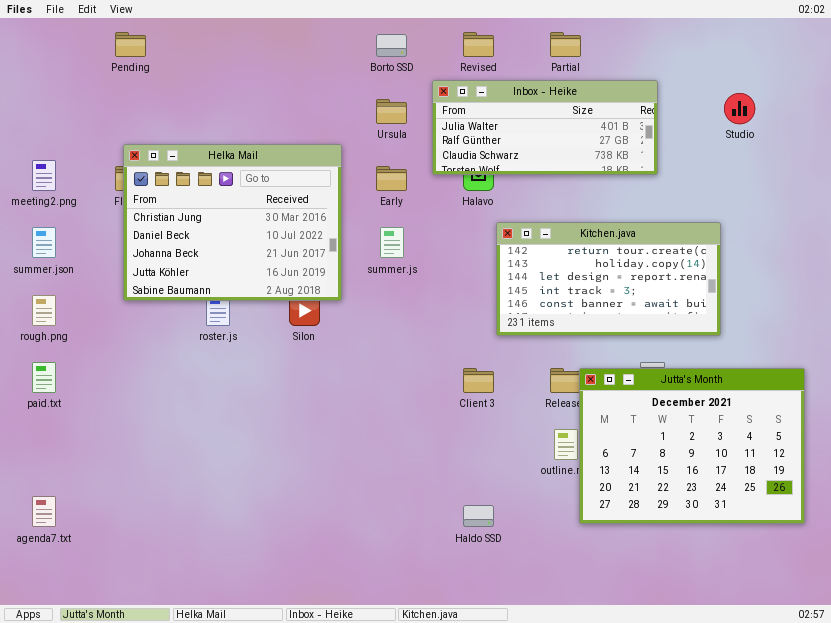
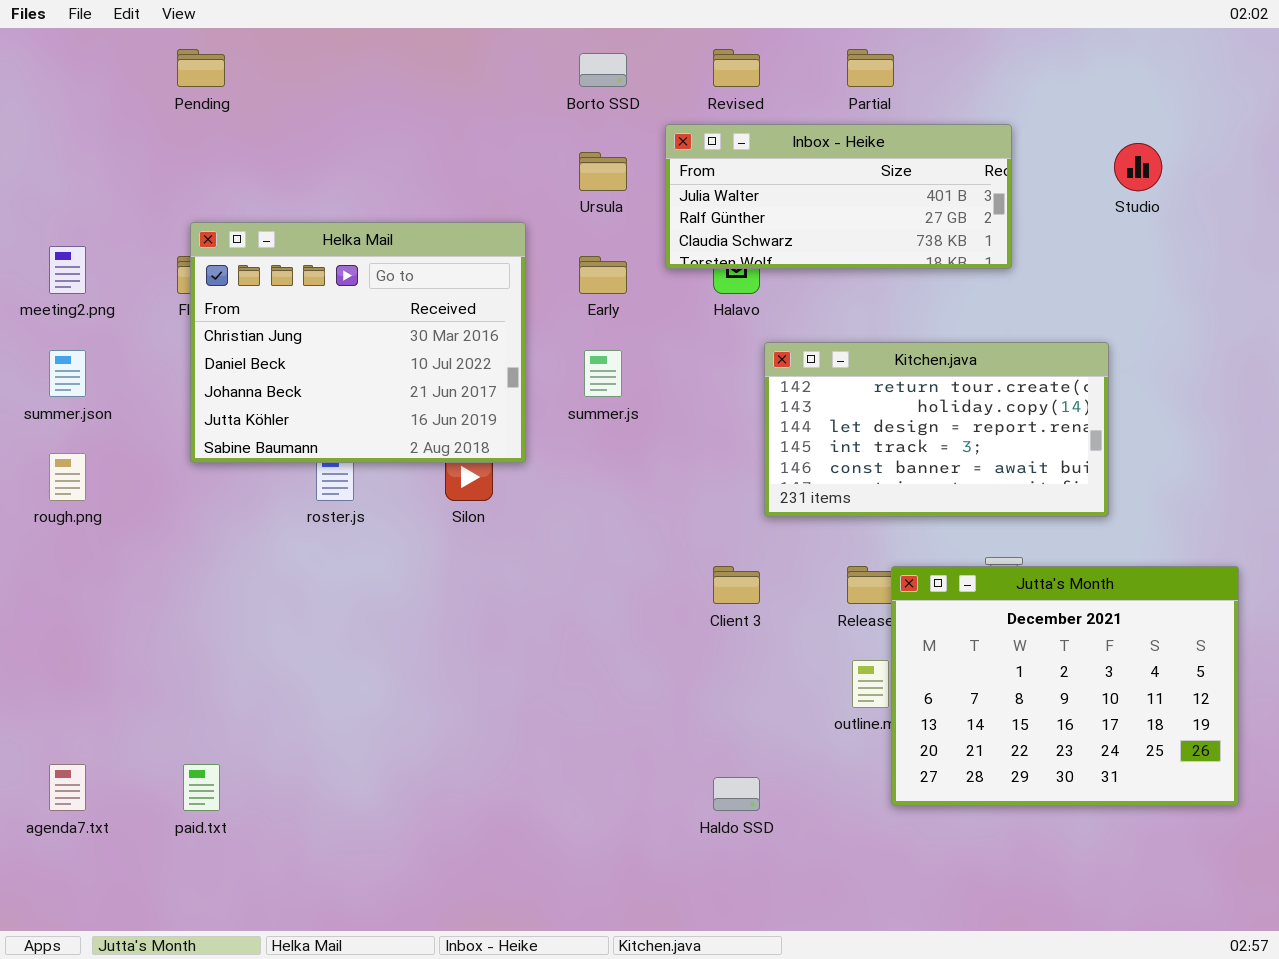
paid.txt: [32,362,56,393] -> [183,764,220,811], moved

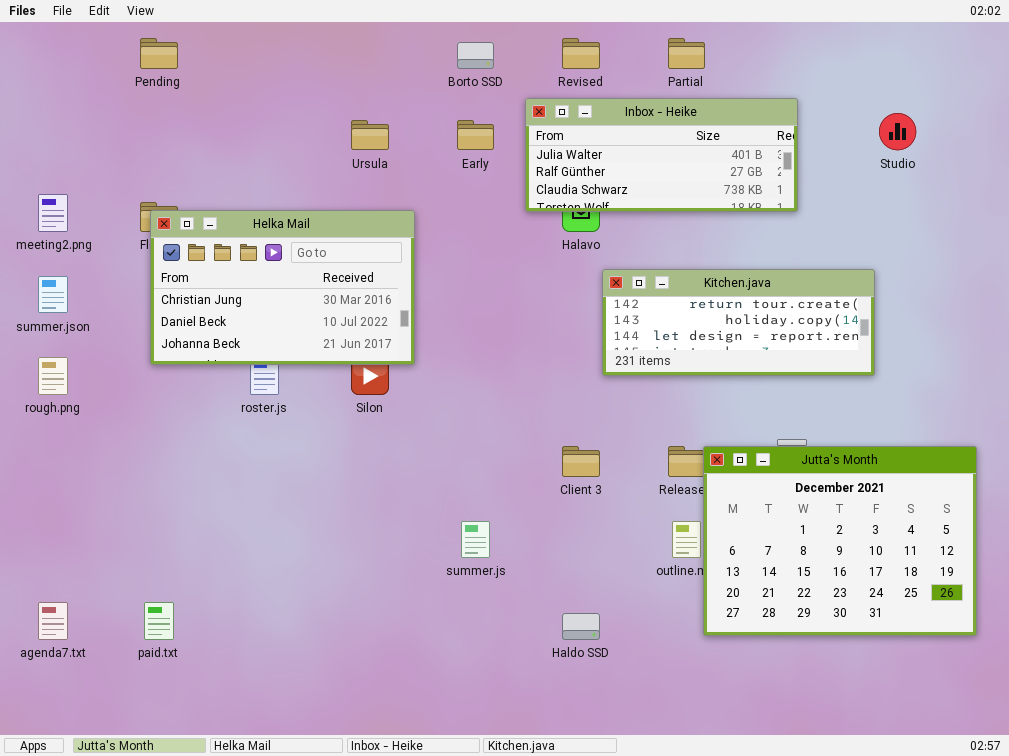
Ursula: [579,152,627,191] -> [351,120,389,150], moved
Helka Mail: [190,222,526,463] -> [150,210,415,365], resized
Early: [579,256,627,294] -> [457,120,494,150], moved
Kitchen.java: [764,342,1109,517] -> [602,269,875,376], resized
summer.js: [584,350,622,397] -> [461,521,490,558], moved

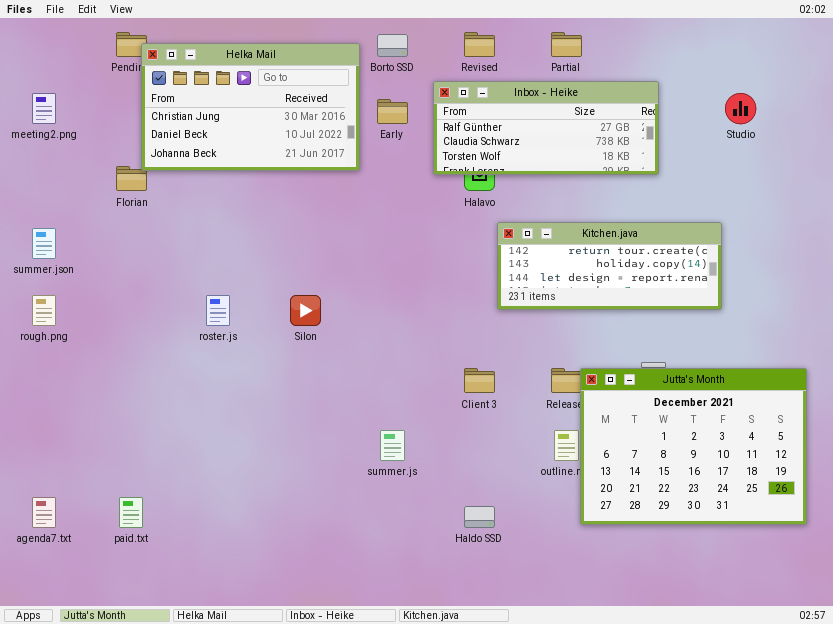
Inbox - Heike: [525,98,798,212] -> [433,81,659,175], scrolled down 1 row
meeting2.png: [38,194,68,232] -> [32,93,56,124], moved
Helka Mail: [150,210,415,365] -> [141,43,360,171], moved

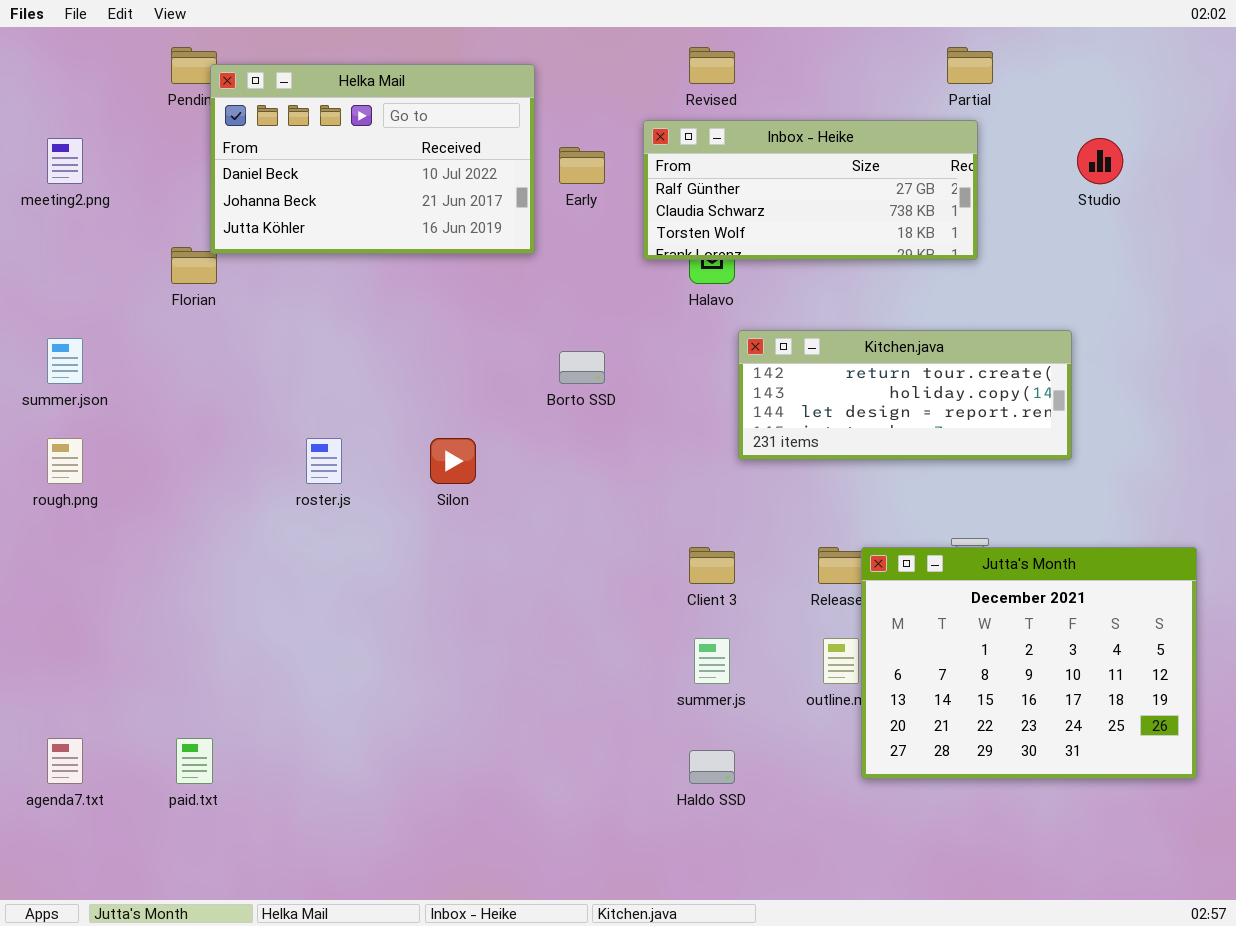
Partial: [551,32,582,57] -> [947,47,993,84], moved
Borto SSD: [377,34,408,57] -> [559,351,605,384], moved
Helka Mail: [141,43,360,171] -> [210,64,535,254], scrolled down 1 row
summer.js: [380,430,405,461] -> [694,638,730,684], moved

